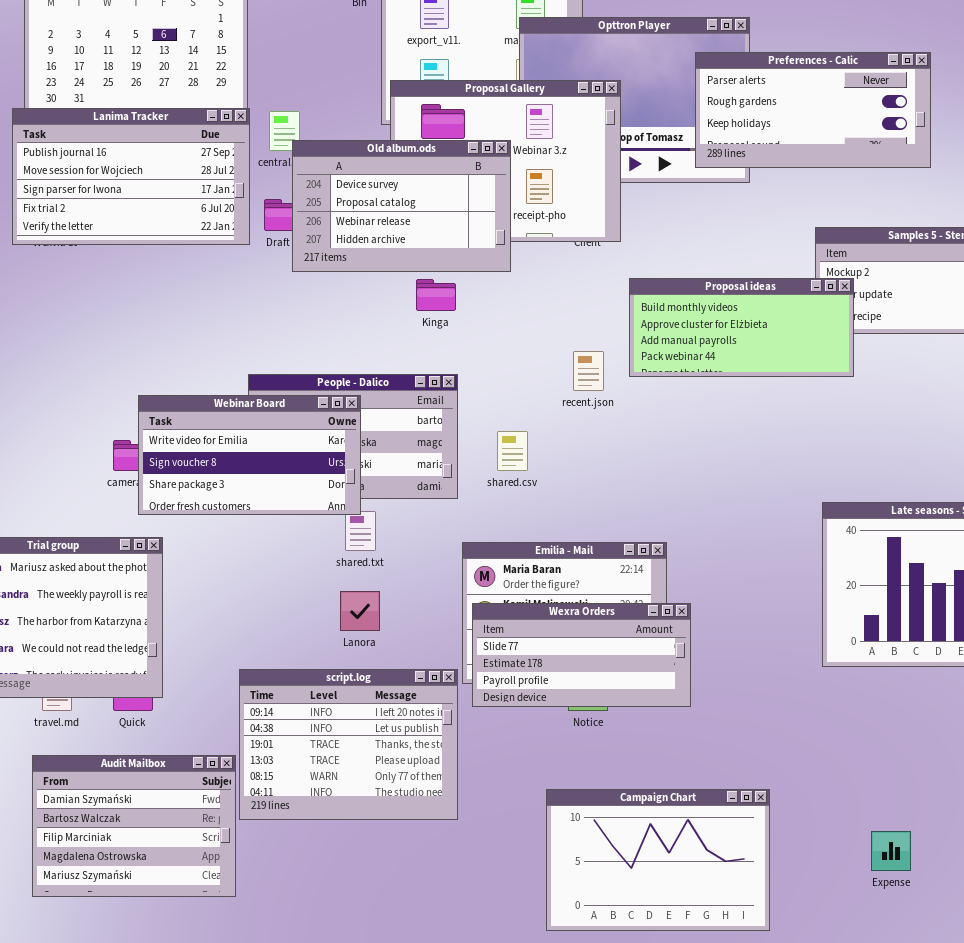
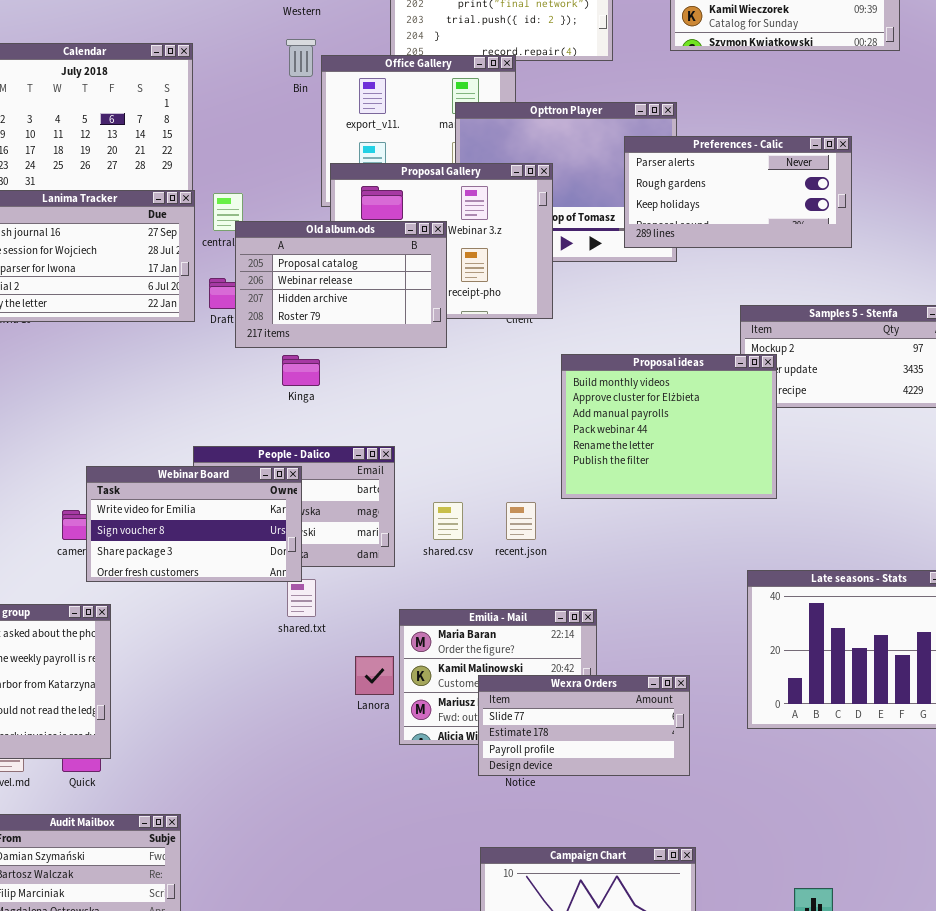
Old album.ods: [292,140,511,272] -> [235,221,447,348], scrolled down 1 row
Proposal ideas: [629,278,854,377] -> [561,354,777,499], resized
Kinga: [416,279,456,311] -> [282,355,320,386], moved
recent.json: [573,351,604,391] -> [506,502,536,540], moved
Lanora: [340,591,380,631] -> [355,656,394,695], moved
Wexra Orders: [472,603,691,707] -> [478,675,690,776], moved
script.log: [239,669,458,820] -> none, closed

